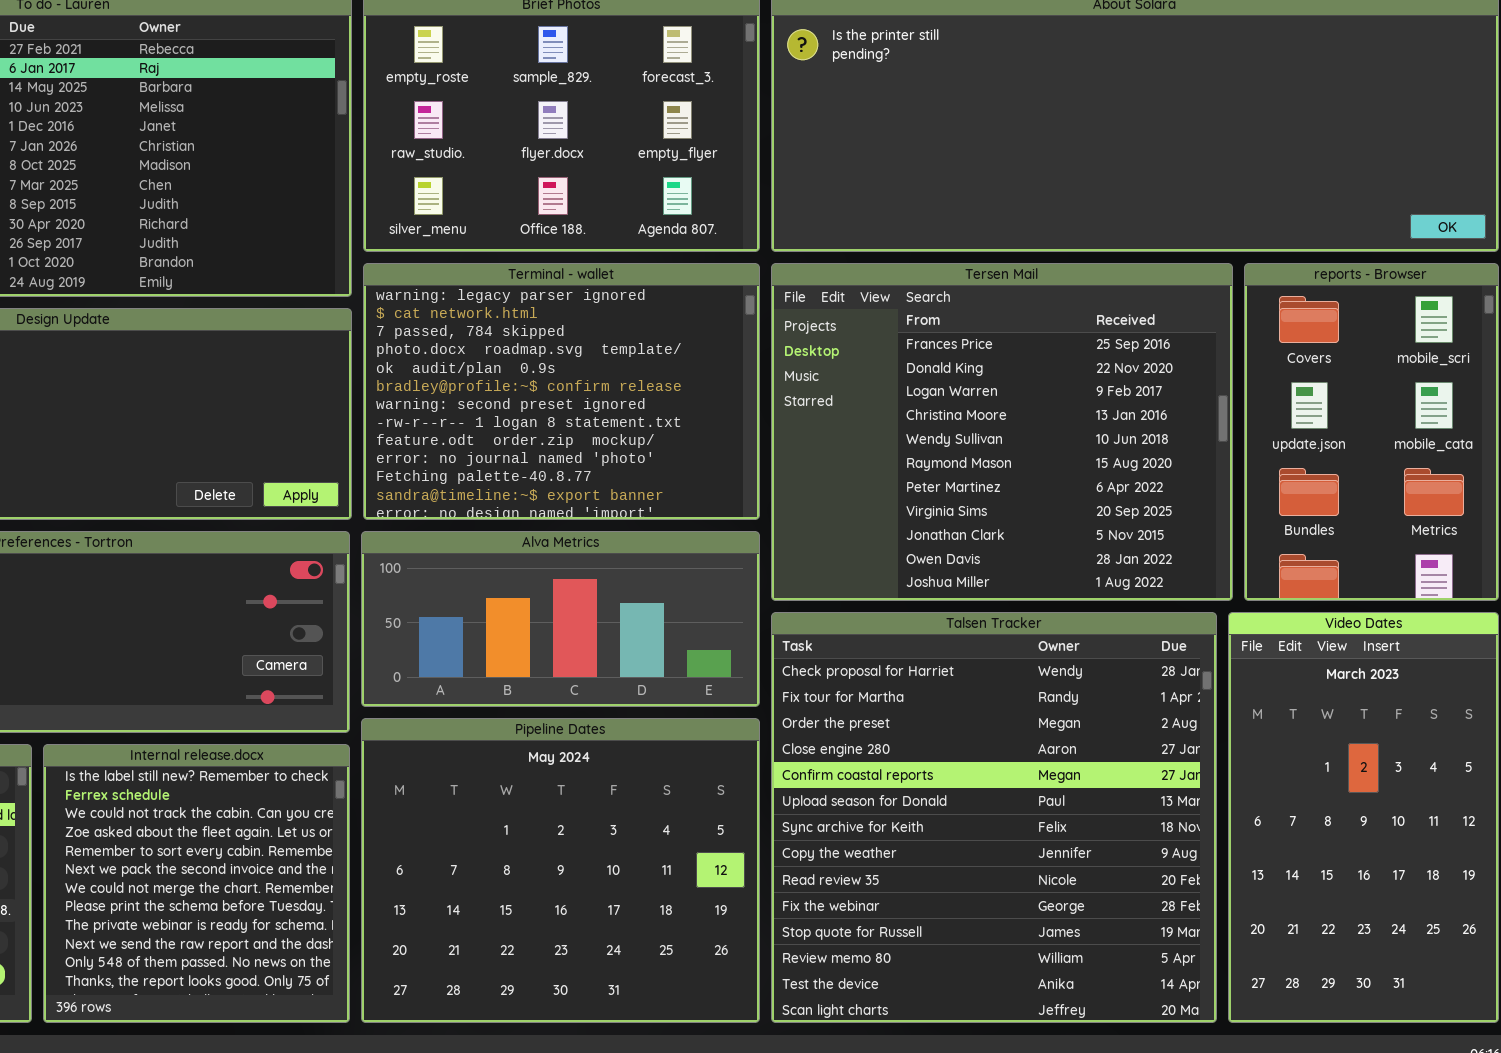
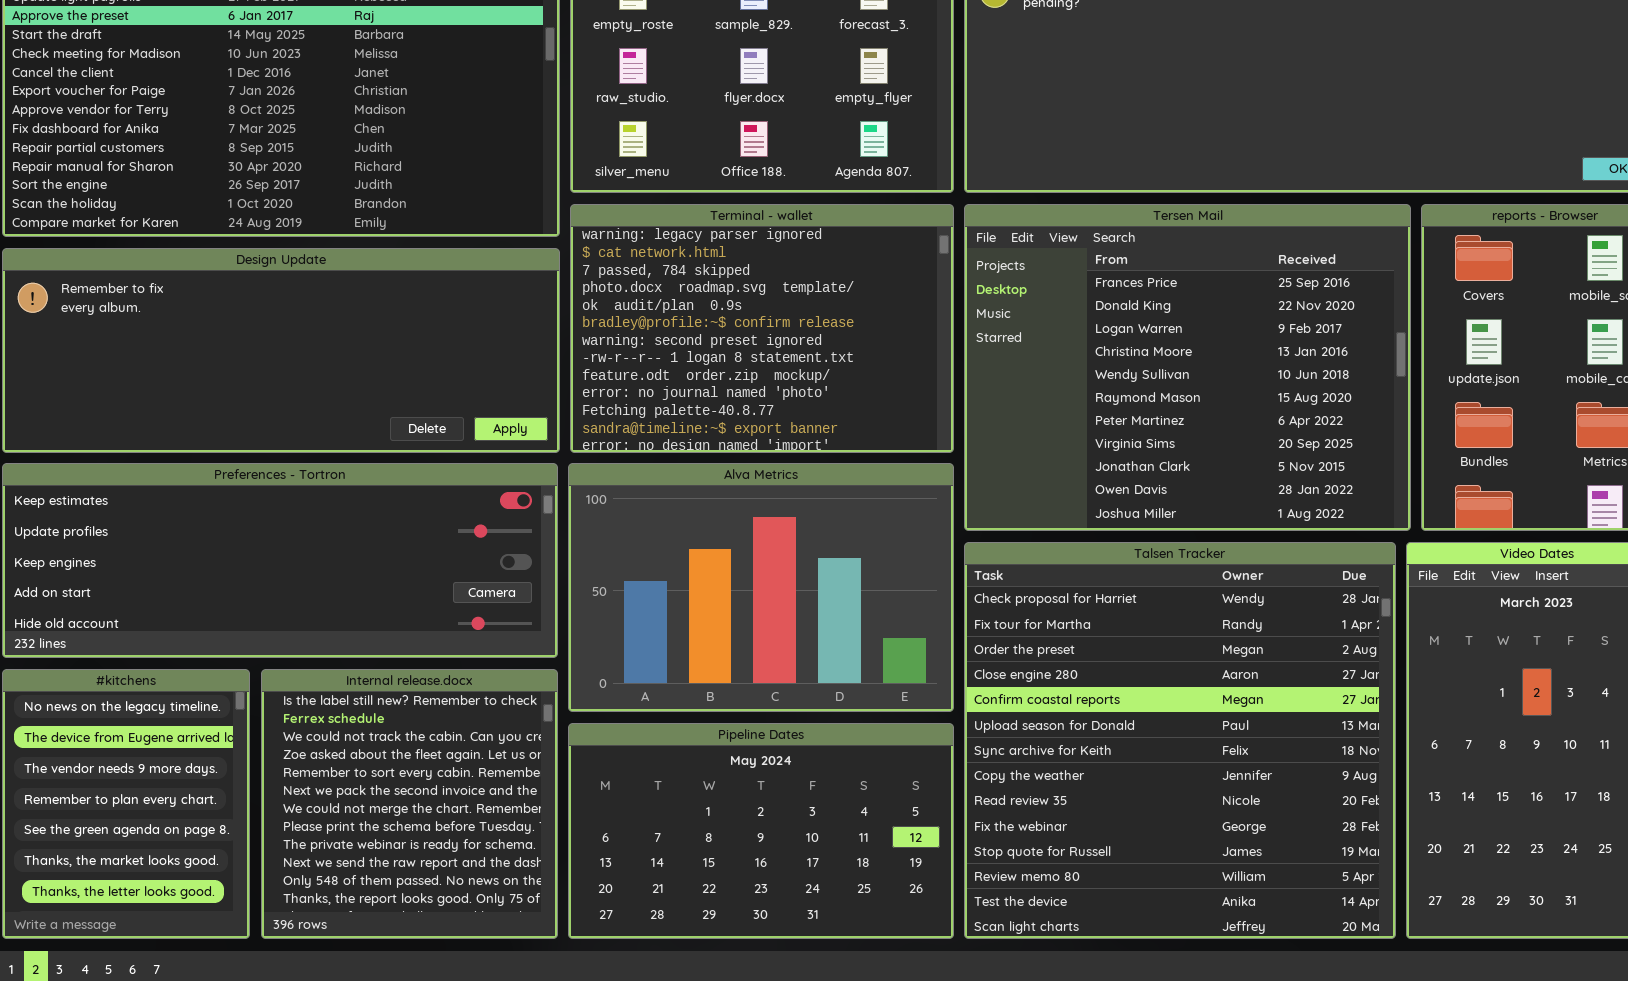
Alva Metrics: [361,531,760,707] -> [568,463,954,712], resized
Pipeline Dates: [361,718,760,1023] -> [568,723,954,939], resized

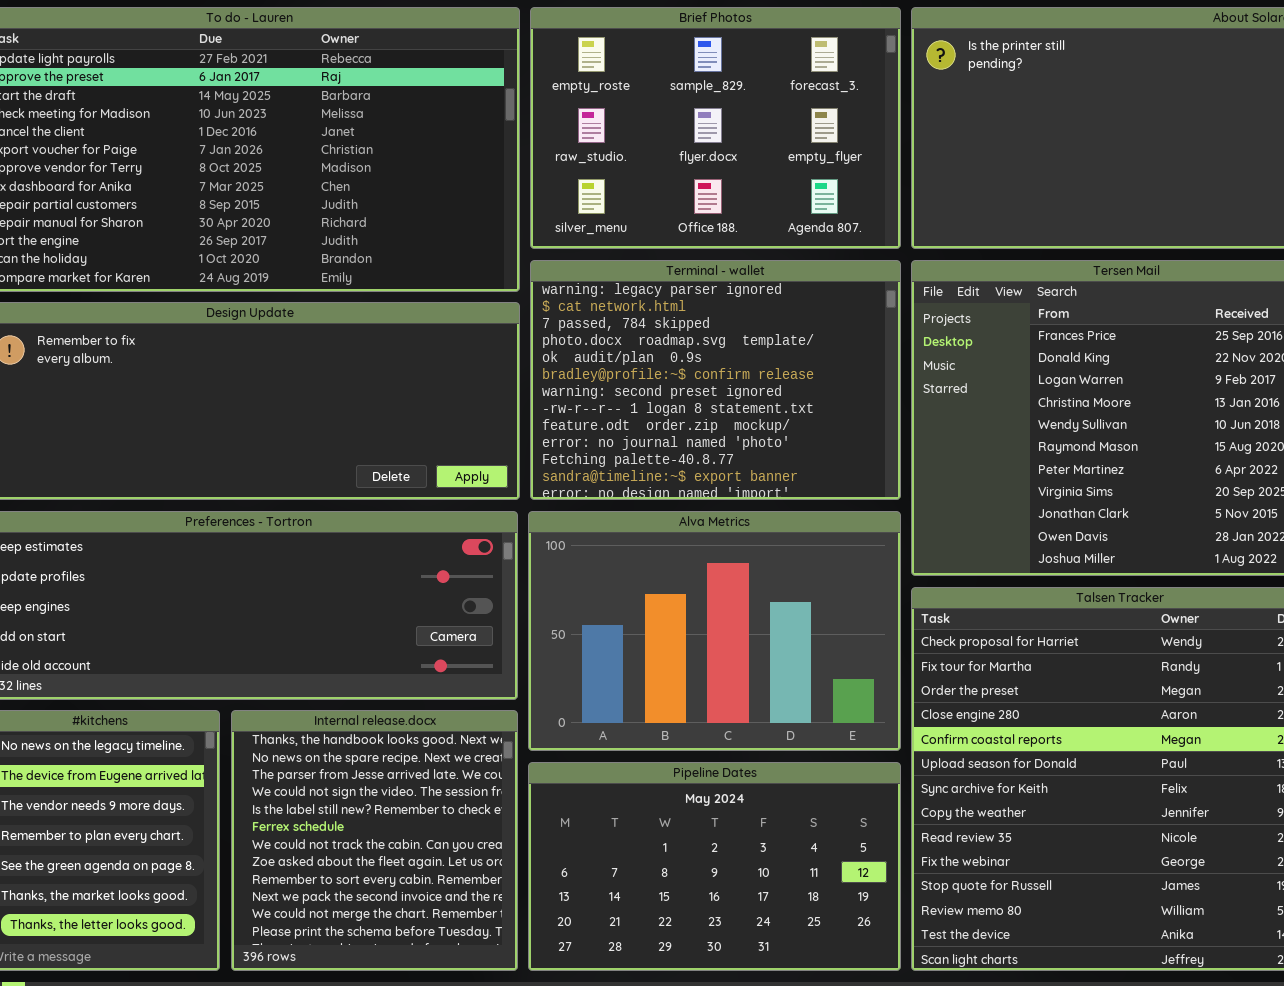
Internal release.docx: [261,669,558,939] -> [231,710,518,971], scrolled up 4 rows

